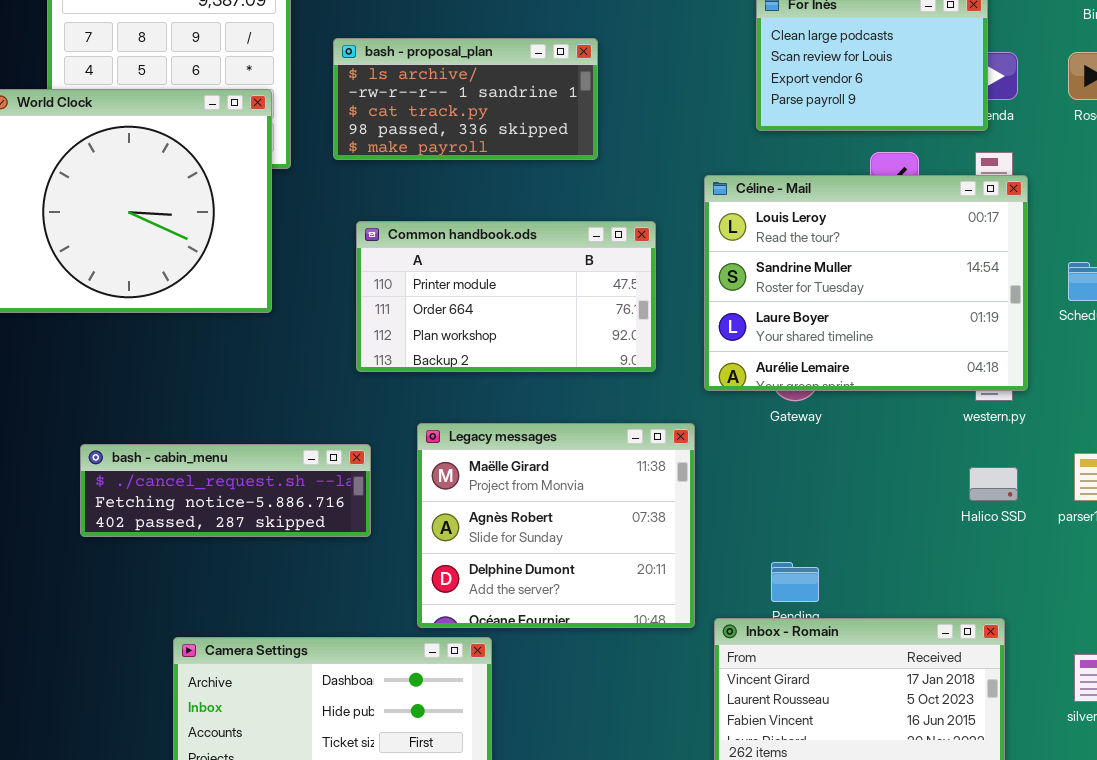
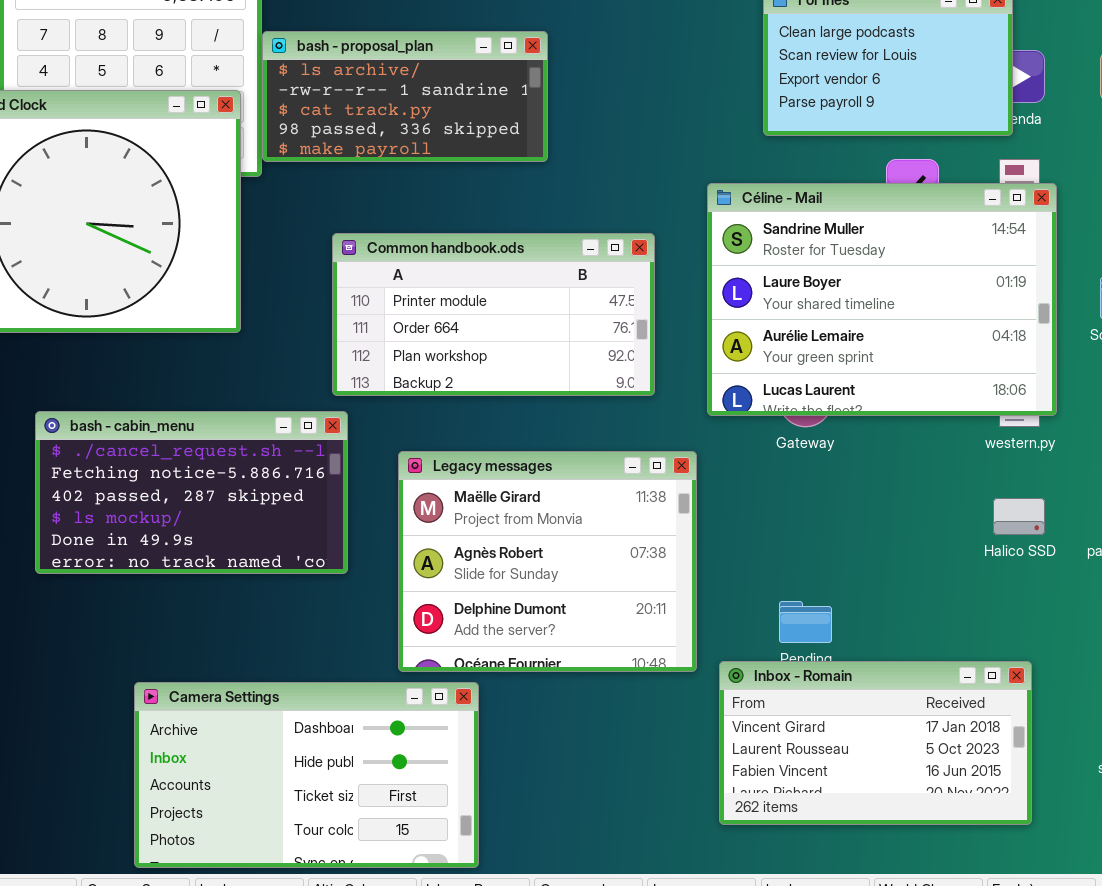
bash - proposal_plan: [333,38,598,160] -> [262,31,548,162], moved
Céline - Mail: [704,175,1028,391] -> [707,183,1057,416], scrolled down 1 row
bash - cabin_menu: [80,444,371,537] -> [35,411,348,574], resized

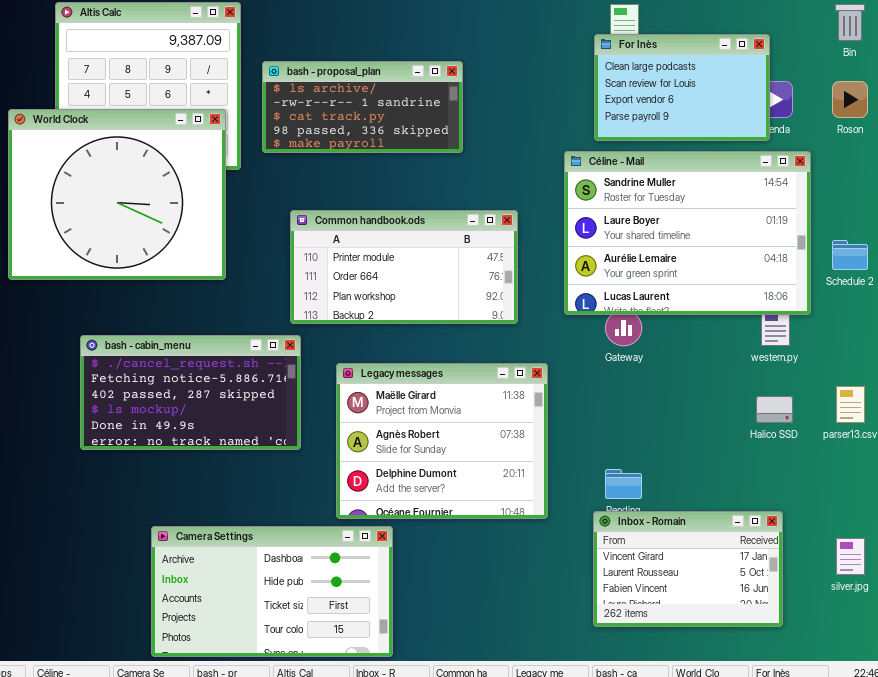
bash - proposal_plan: [262,31,548,162] -> [262,61,463,153], moved
Céline - Mail: [707,183,1057,416] -> [564,151,811,315], moved
Inbox - Romain: [719,661,1032,825] -> [593,511,783,627], resized

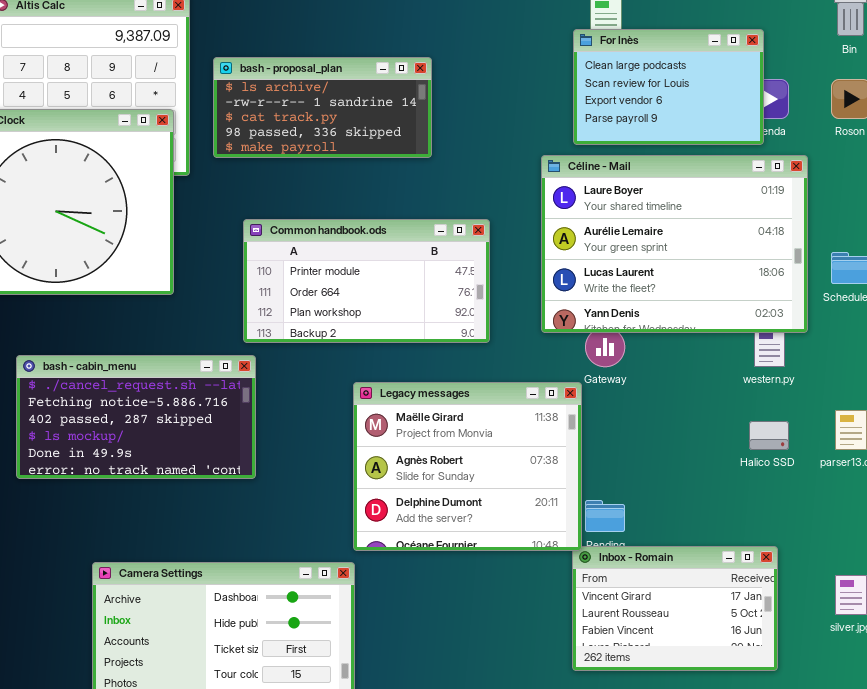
Céline - Mail: [564,151,811,315] -> [541,155,808,333], scrolled down 1 row
Legacy messages: [336,363,548,519] -> [353,382,582,551], moved

